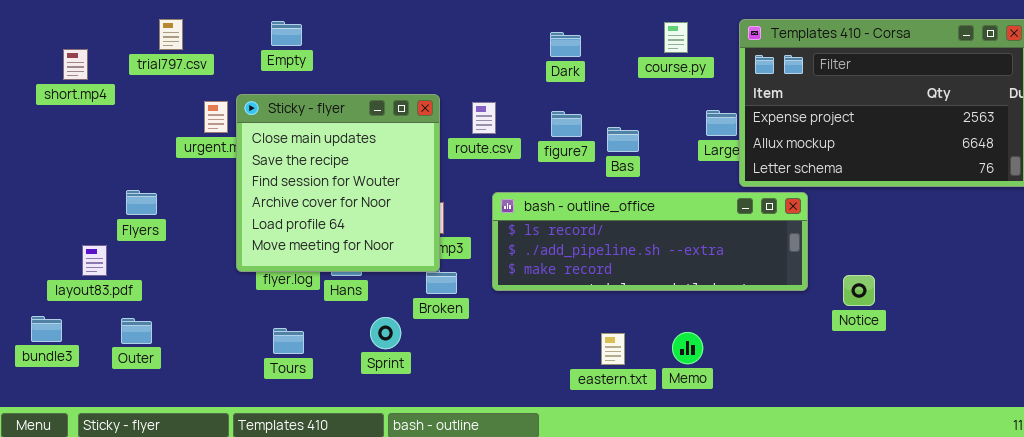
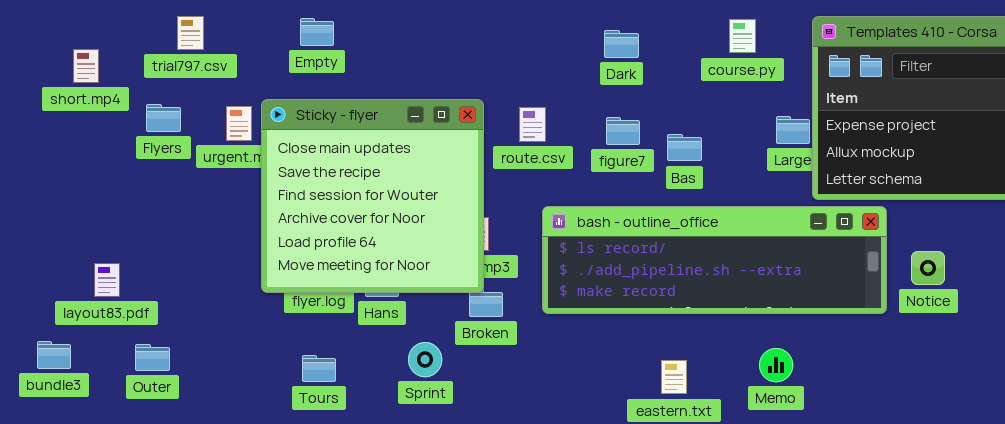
Flyers: [126,190,157,215] -> [146,104,181,132], moved
Notice: [843,275,875,306] -> [911,251,945,285], moved
Memo: [672,332,703,364] -> [759,348,793,382], moved

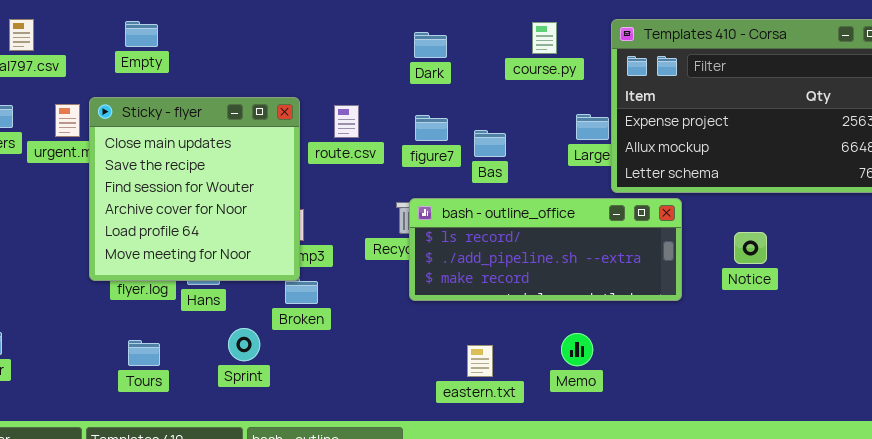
bash - outline_office: [542,206,887,314] -> [409,198,682,301], resized
Notice: [911,251,945,285] -> [734,232,767,264], moved

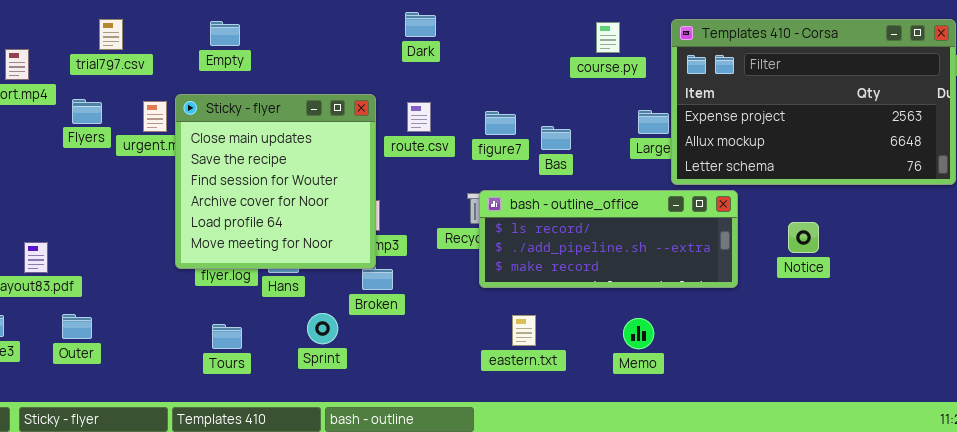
Dark: [414,32,447,58] -> [405,12,436,37], moved
eastern.txt: [467,345,493,377] -> [512,315,536,346], moved

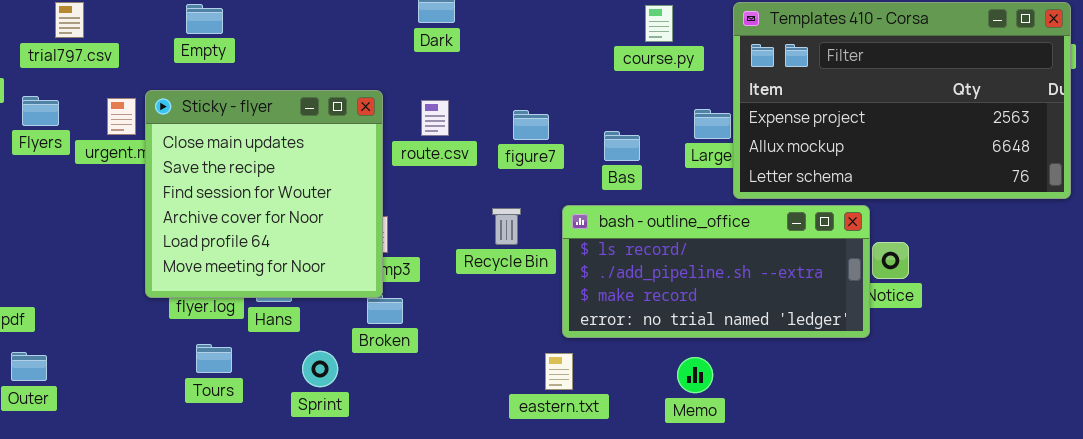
Bas: [541,126,571,150] -> [604,131,640,161], moved
bash - outline_office: [479,190,738,288] -> [562,205,870,338], moved, resized
Tours: [212,324,242,349] -> [196,344,232,373], moved

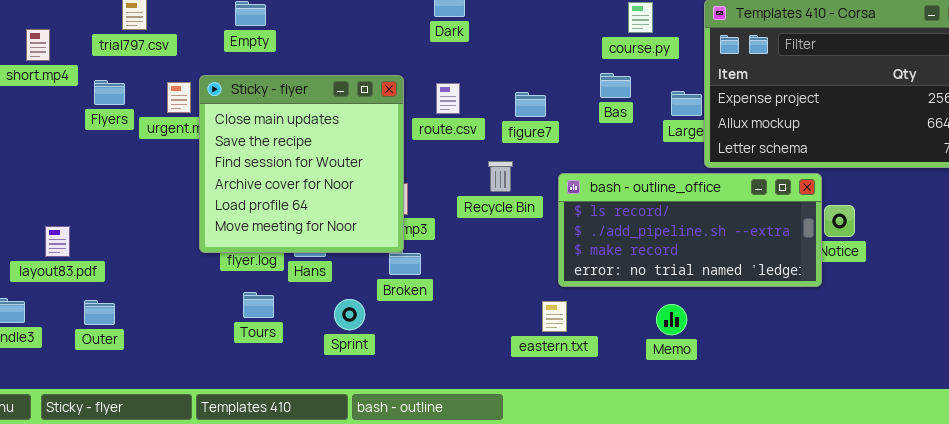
Bas: [604,131,640,161] -> [600,73,631,98], moved
Recycle Bin: [492,208,521,245] -> [488,161,513,192], moved

